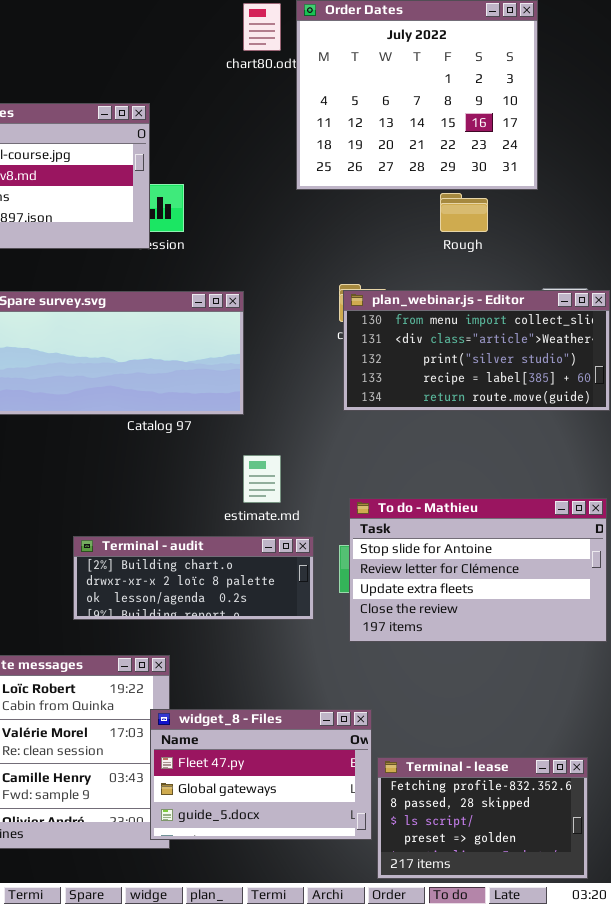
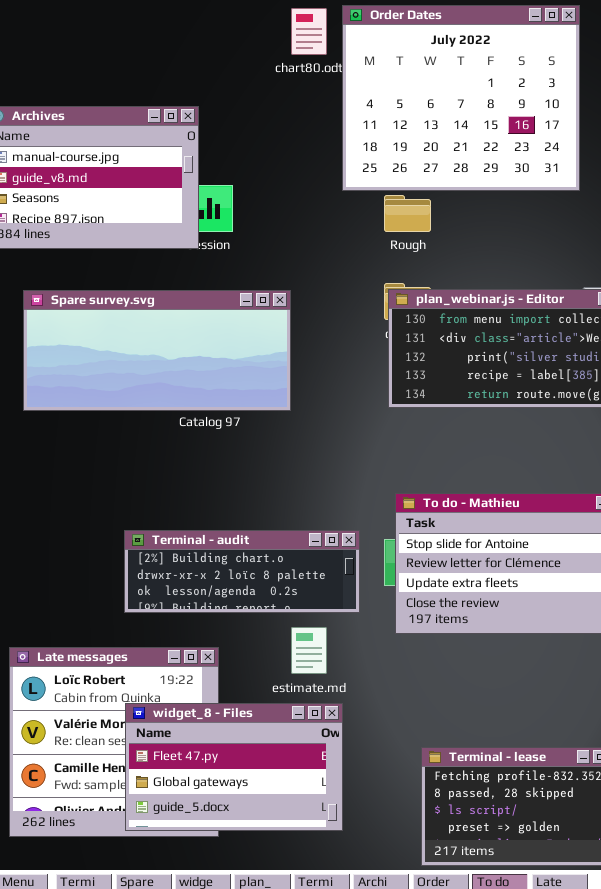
Rough: [440,193,488,232] -> [384,195,431,232], moved
estimate.md: [243,455,281,503] -> [291,627,327,674], moved
widget_8 - Files: [150,709,372,840] -> [125,703,343,831], moved

